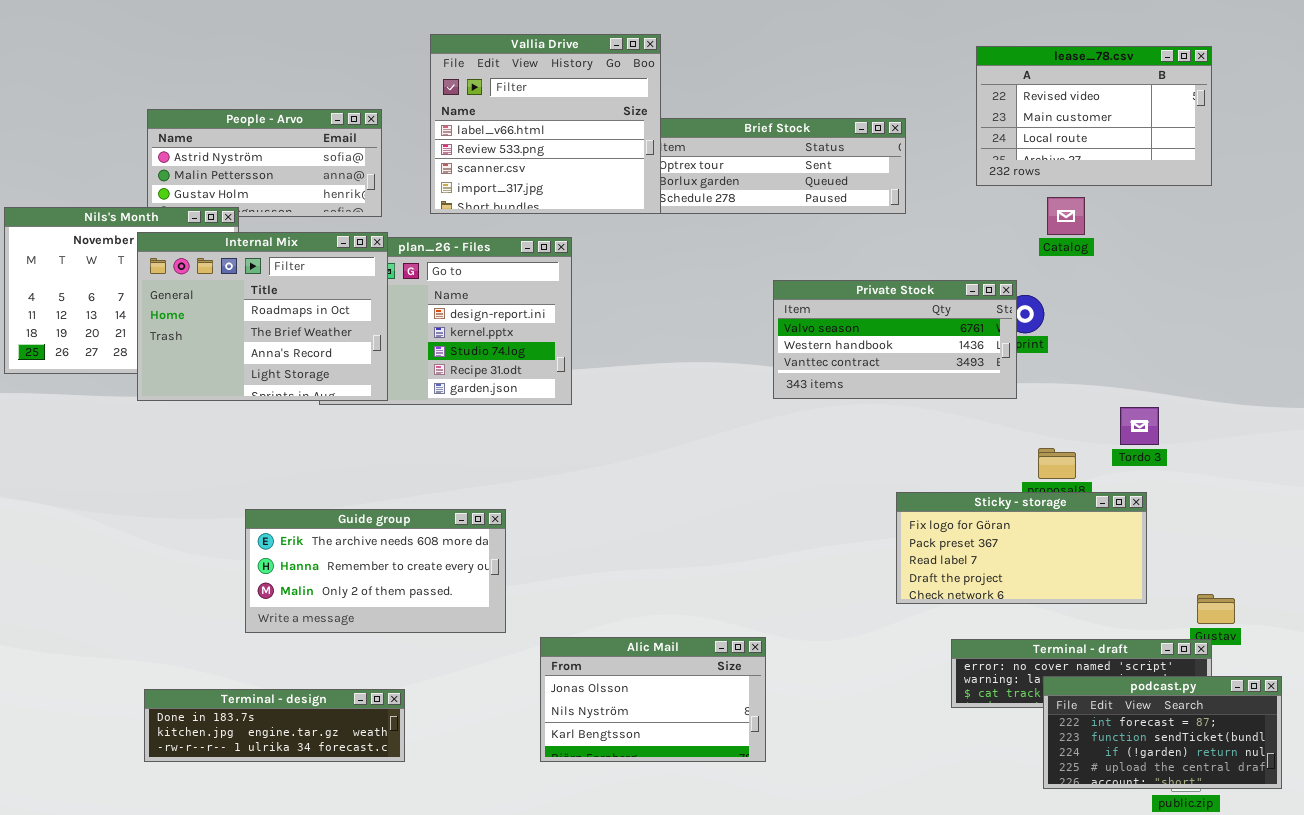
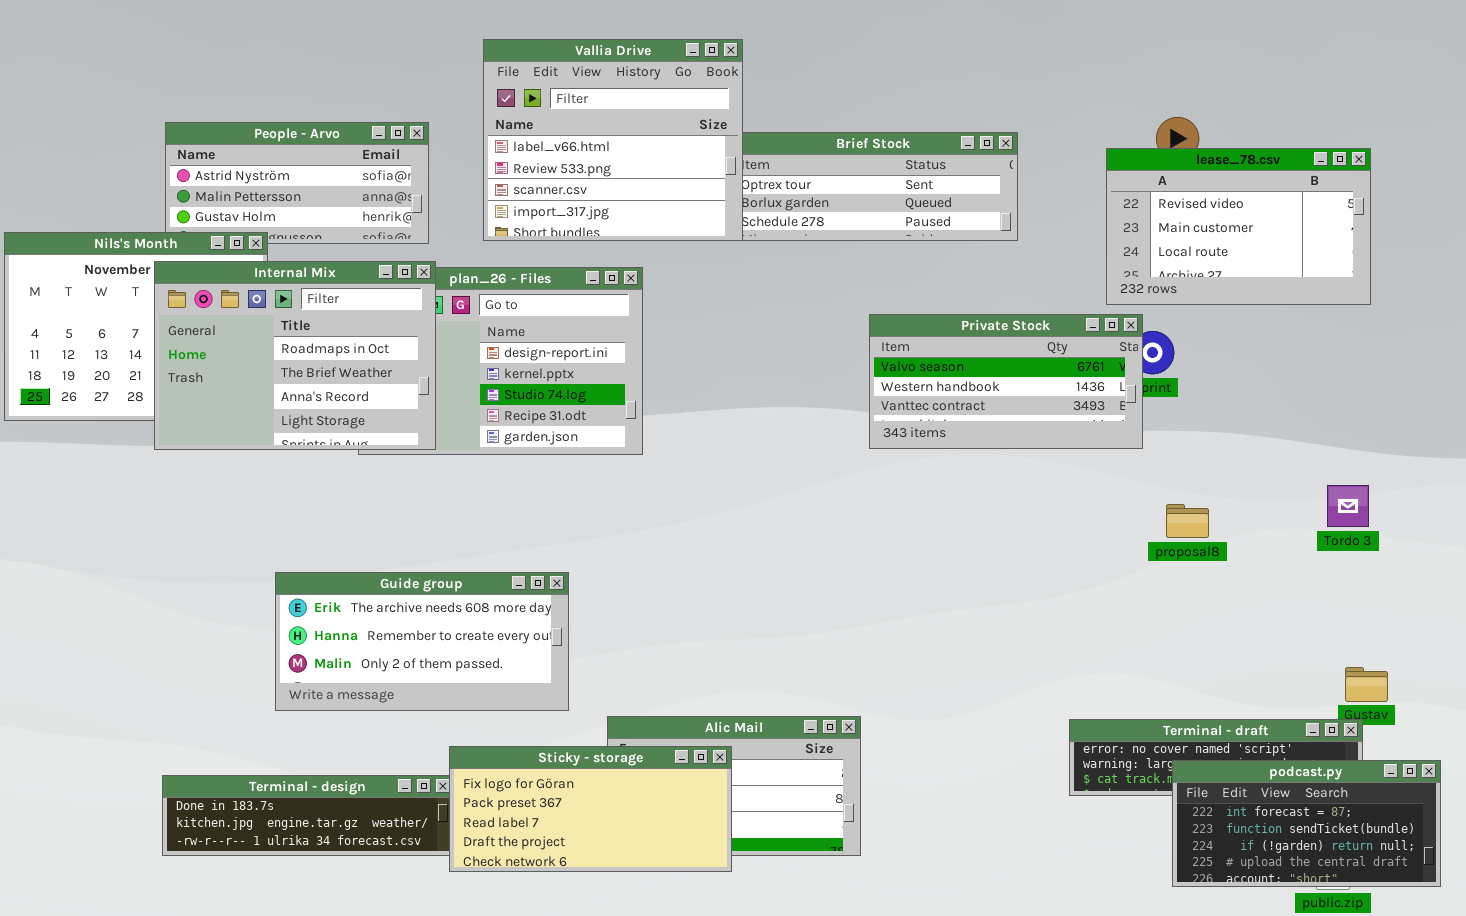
lease_78.csv: [976,46,1212,186] -> [1106,148,1371,305], moved
Tordo 3: [1120,407,1159,445] -> [1327,485,1369,527], moved
Sticky - storage: [896,492,1147,604] -> [449,746,732,872], moved

